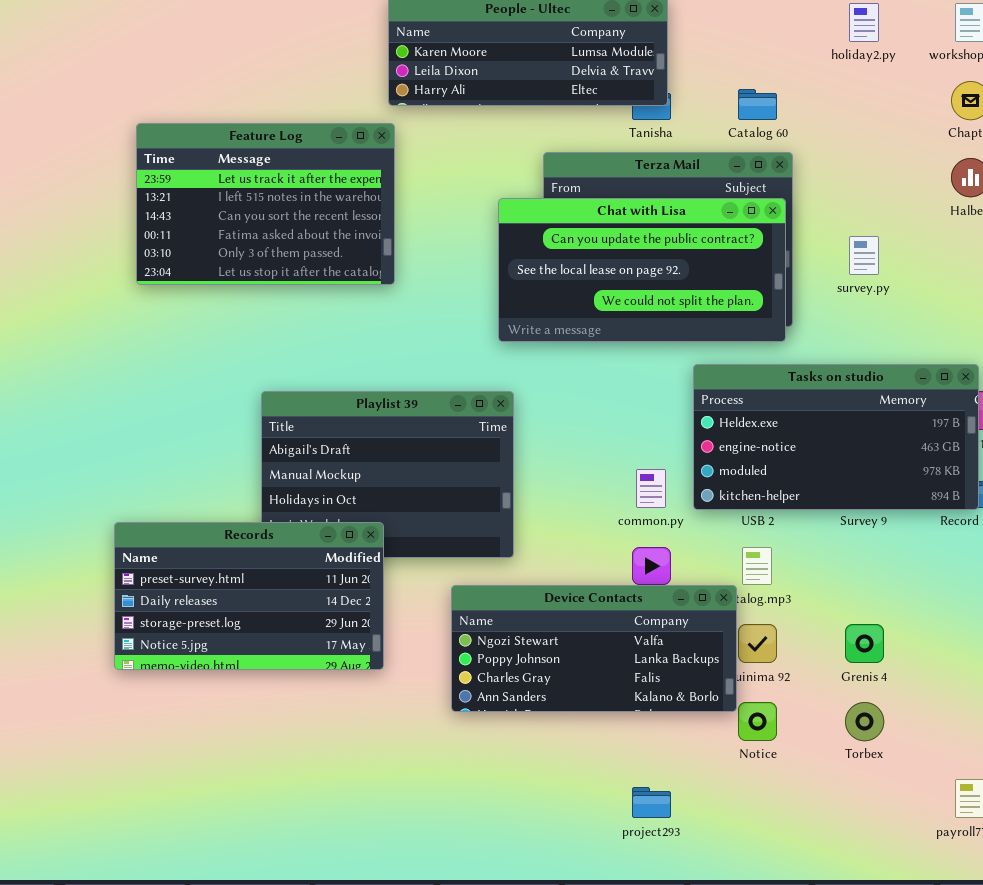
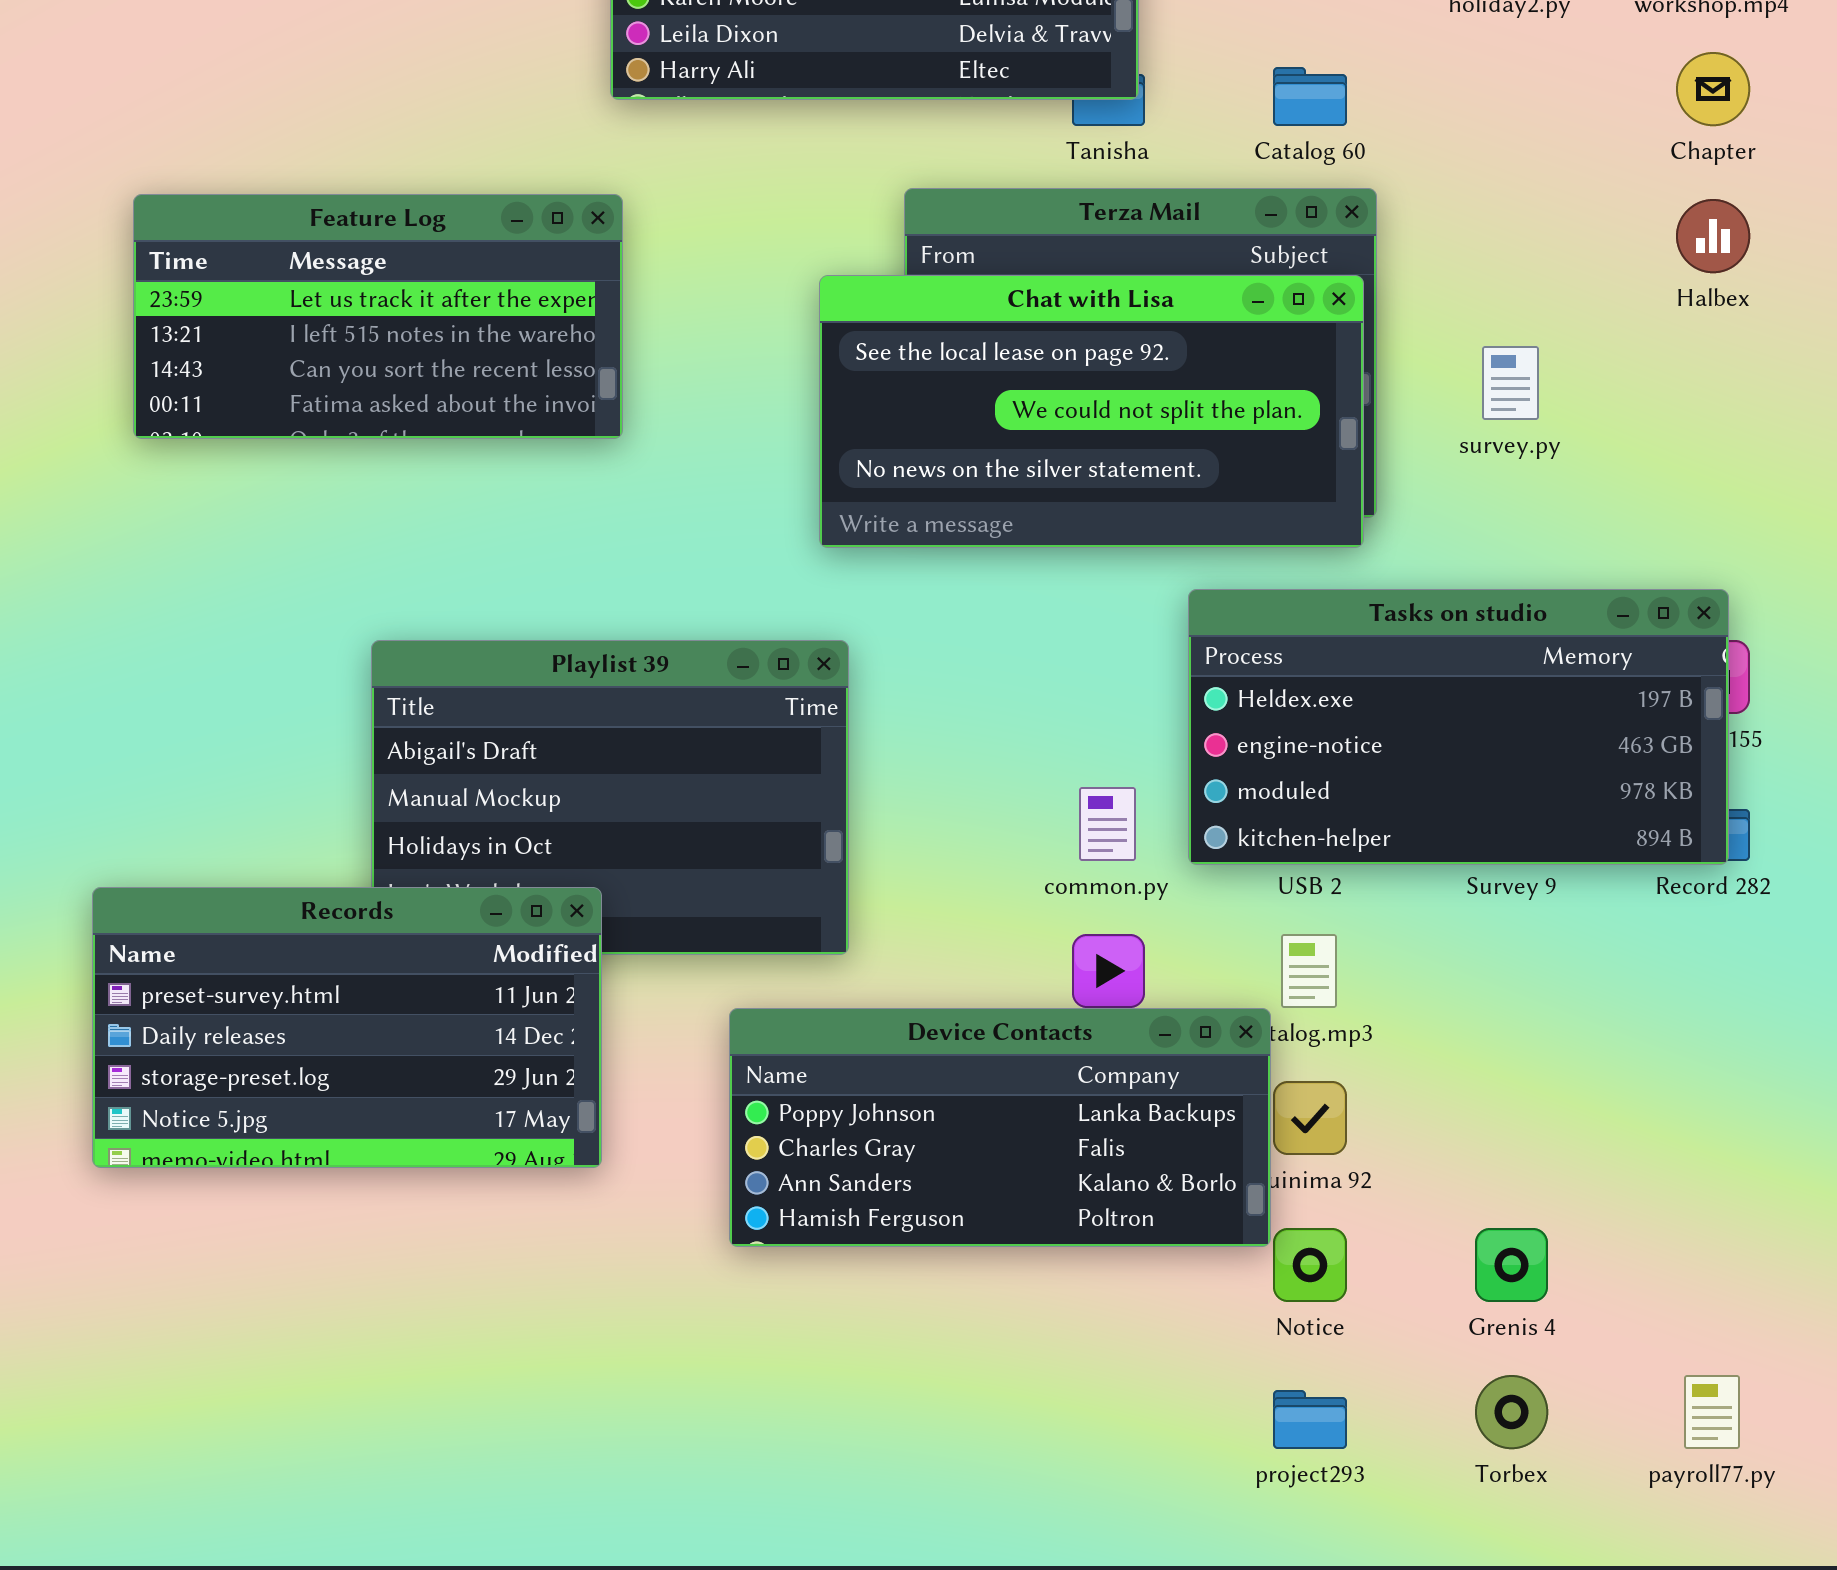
Feature Log: [136,123,395,285] -> [133,194,623,439], resized
Chat with Lisa: [498,198,786,342] -> [819,275,1364,548], scrolled down 1 row
Device Contacts: [451,585,737,712] -> [729,1008,1271,1247], scrolled down 1 row
Grenis 4: [845,624,884,663] -> [1475,1228,1548,1302], moved
Torbex: [845,702,884,741] -> [1475,1375,1548,1449], moved
project293: [632,787,671,818] -> [1273,1390,1347,1449], moved

